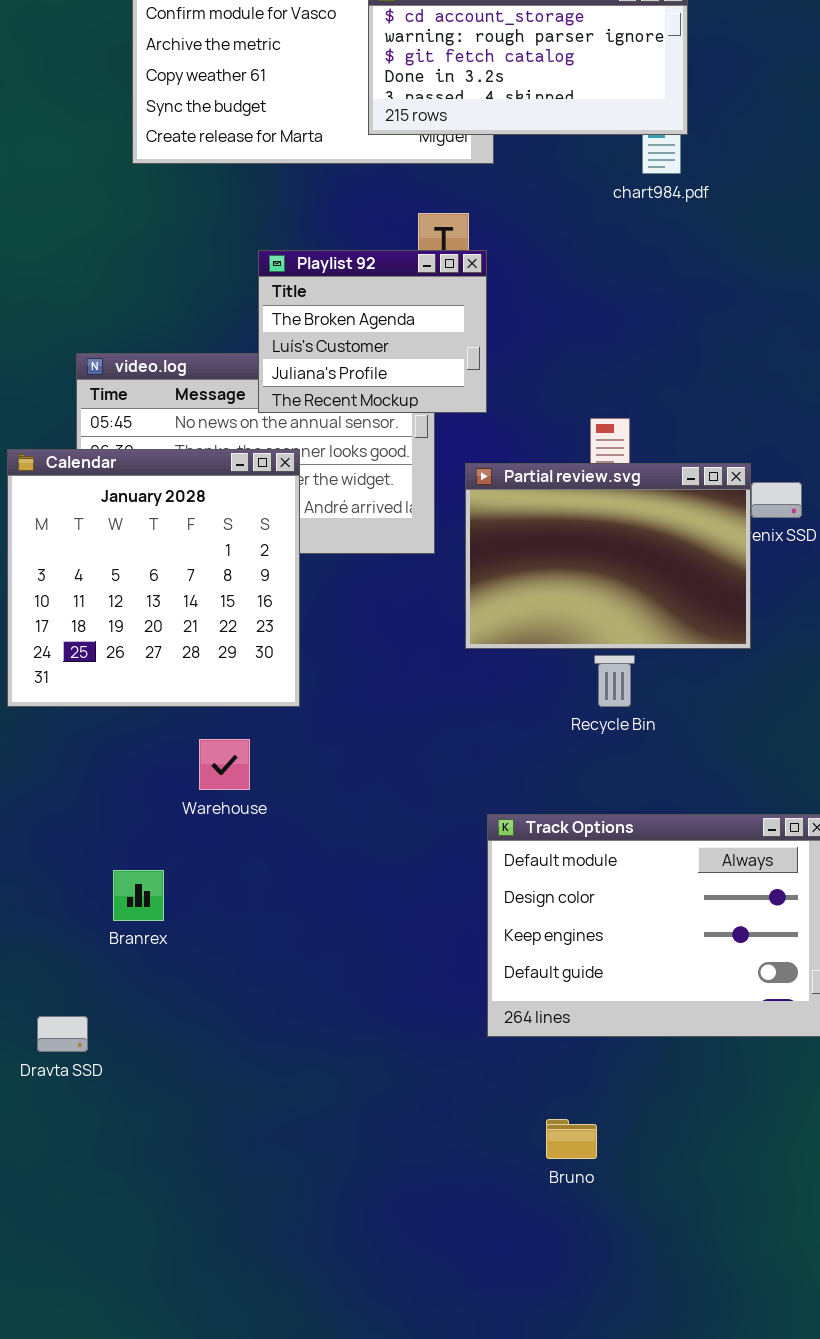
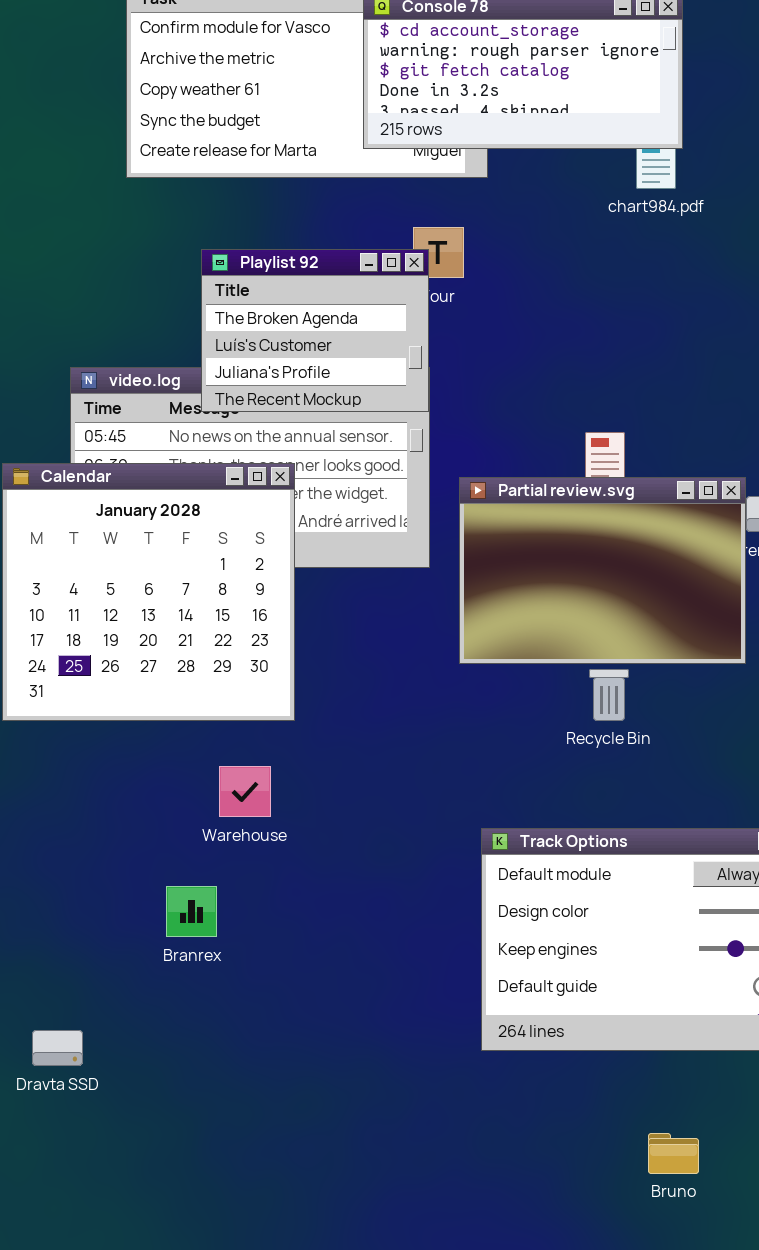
Playlist 92: [258,250,487,413] -> [201,249,429,412], moved
Warehouse: [199,739,250,790] -> [219,766,271,817], moved
Branrex: [113,870,164,921] -> [166,886,217,937], moved
Bruno: [546,1119,597,1159] -> [648,1133,699,1174], moved

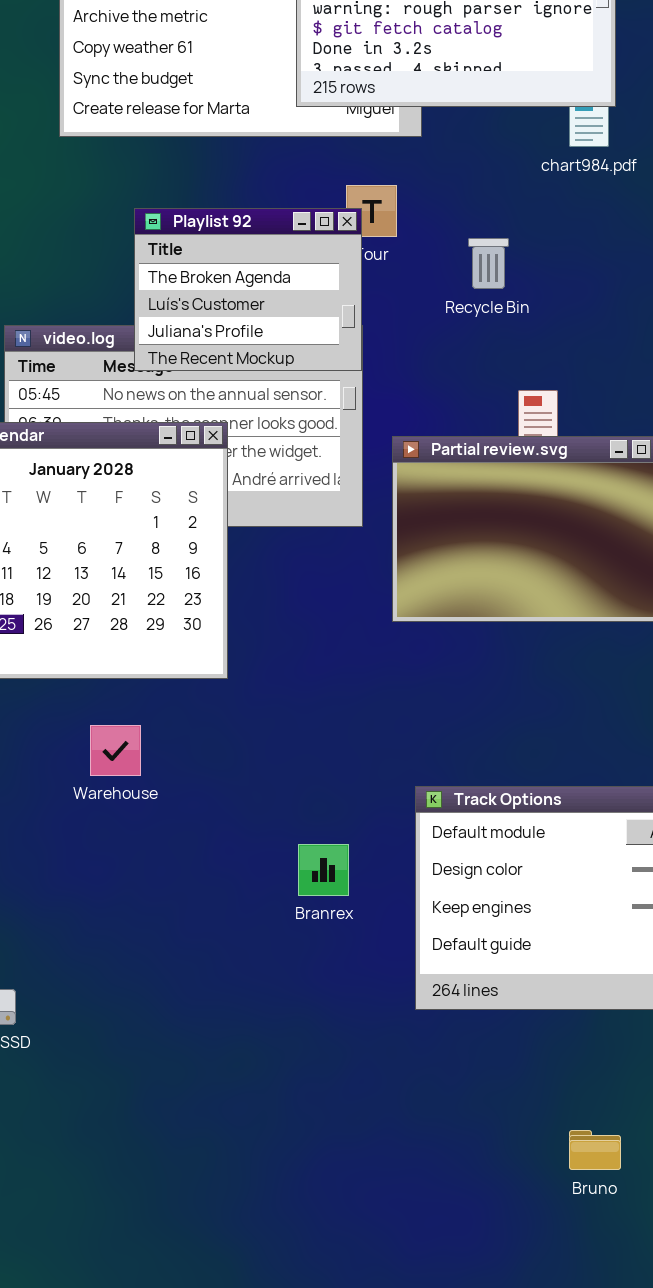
Recycle Bin: [589,669,629,721] -> [468,238,509,289], moved
Warehouse: [219,766,271,817] -> [90,725,141,776], moved
Branrex: [166,886,217,937] -> [298,844,349,896], moved
Bruno: [648,1133,699,1174] -> [569,1130,621,1170], moved

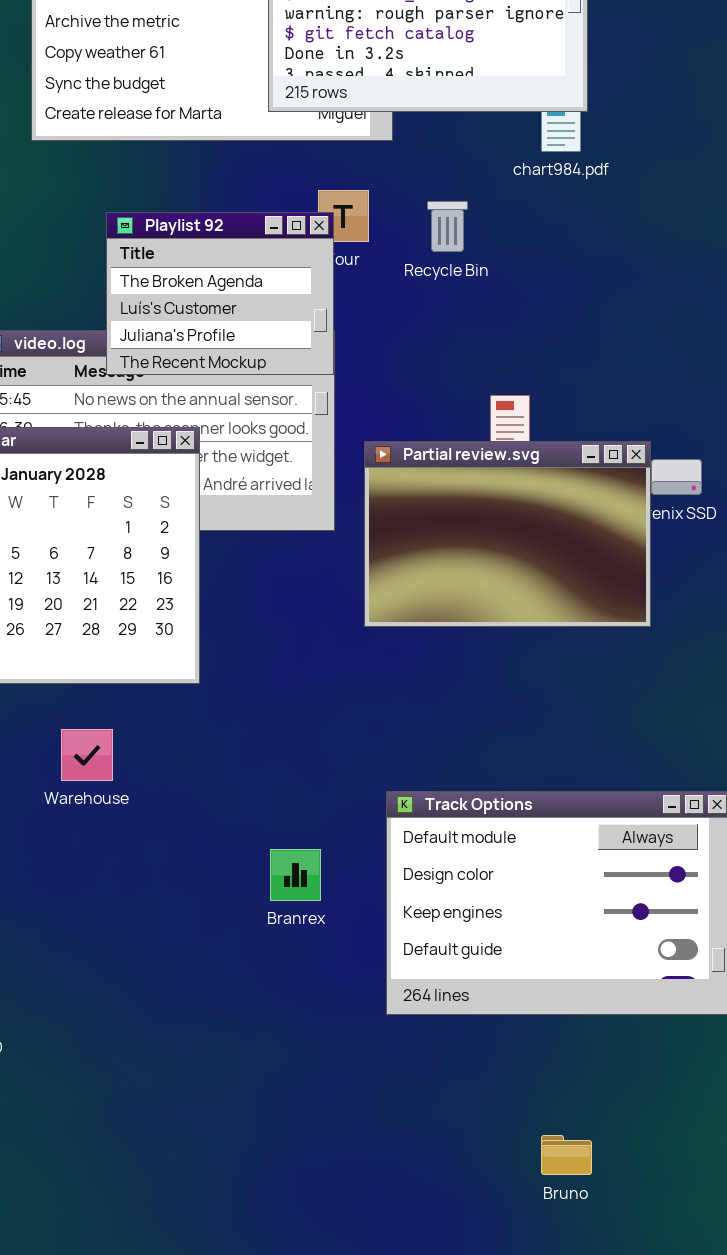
Recycle Bin: [468,238,509,289] -> [427,201,468,252], moved

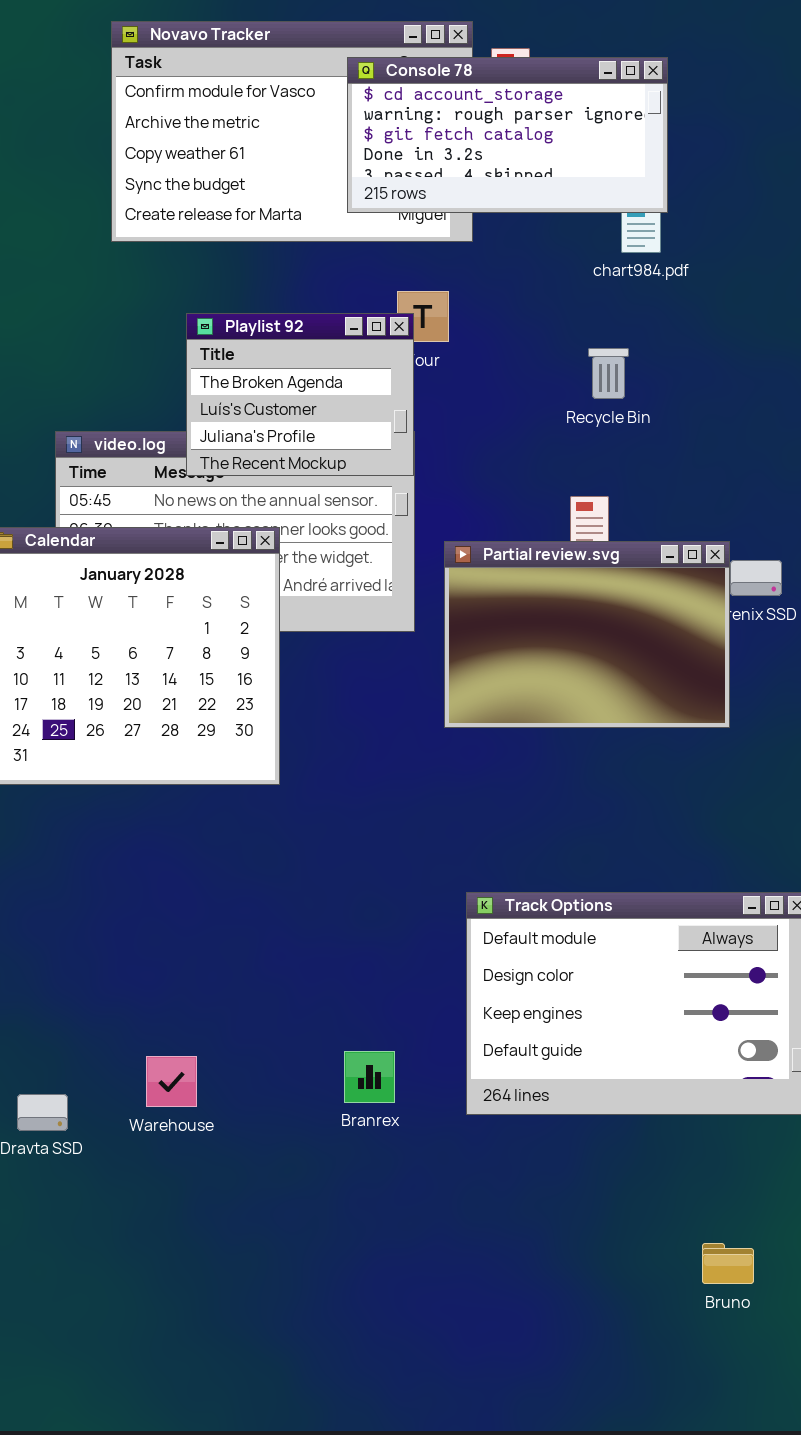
Recycle Bin: [427,201,468,252] -> [588,348,629,399], moved
Warehouse: [61,729,113,781] -> [146,1056,197,1107], moved
Branrex: [270,849,321,901] -> [344,1051,395,1103], moved
Bruno: [541,1135,592,1175] -> [702,1243,754,1284], moved

